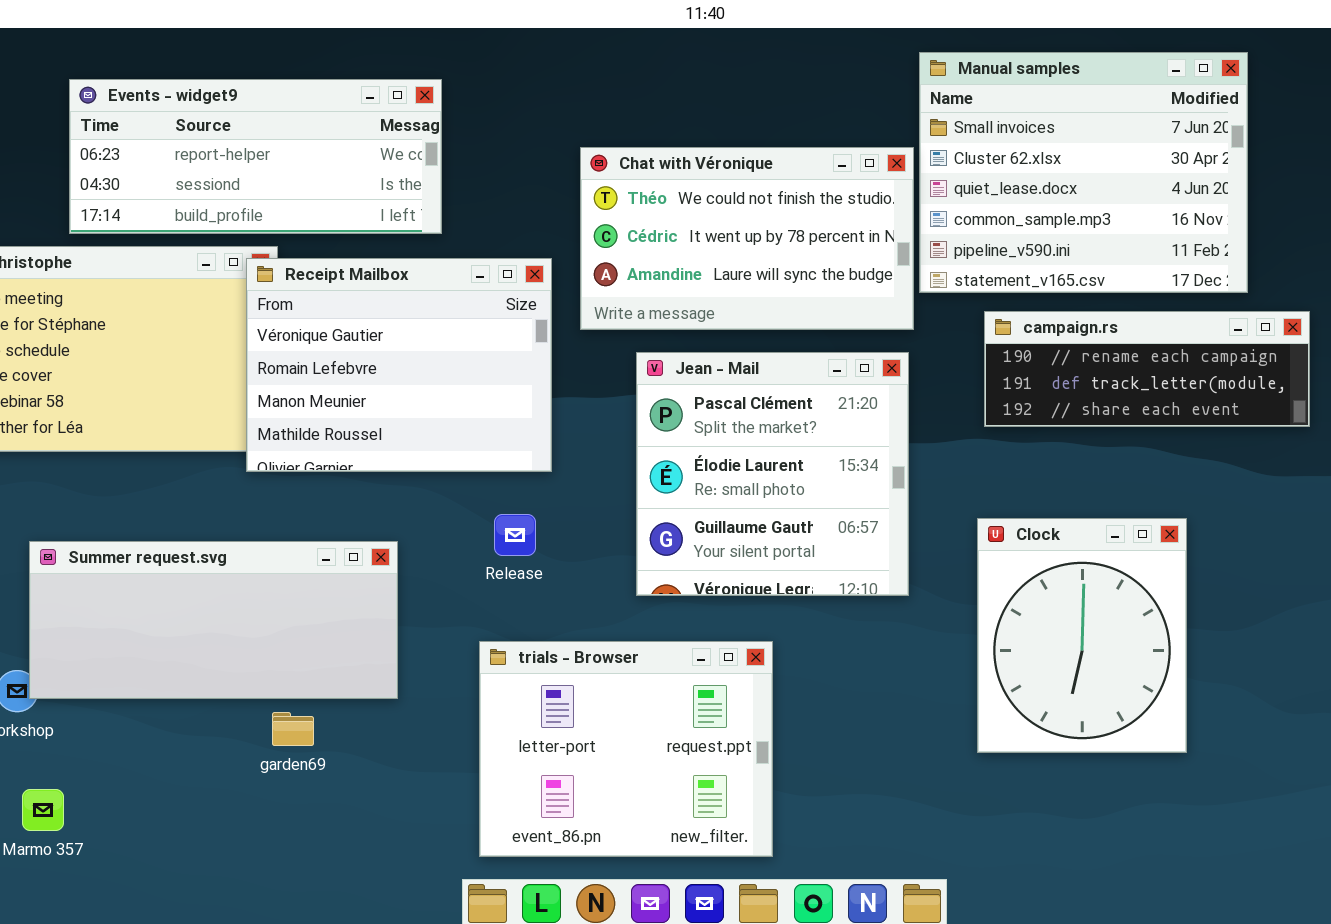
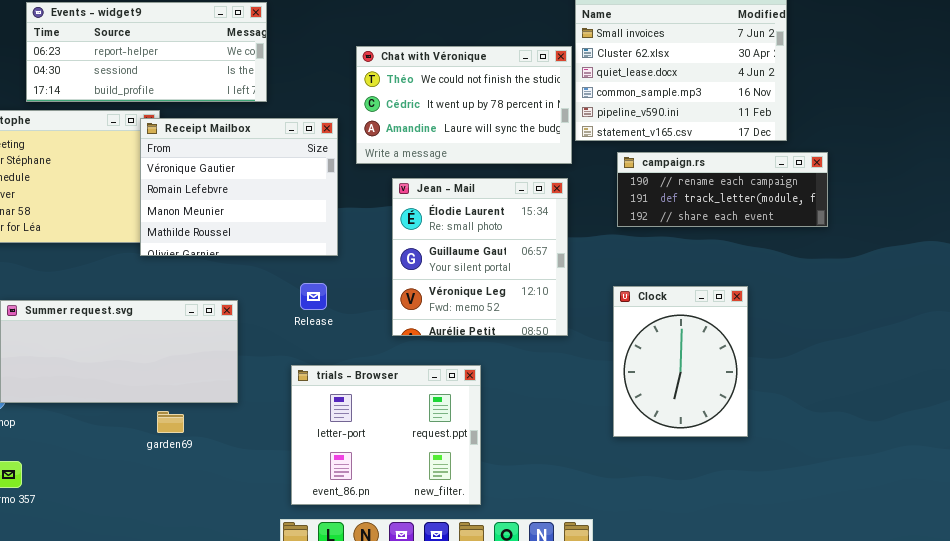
Jean - Mail: [636,352,909,596] -> [392,178,568,336], scrolled down 1 row

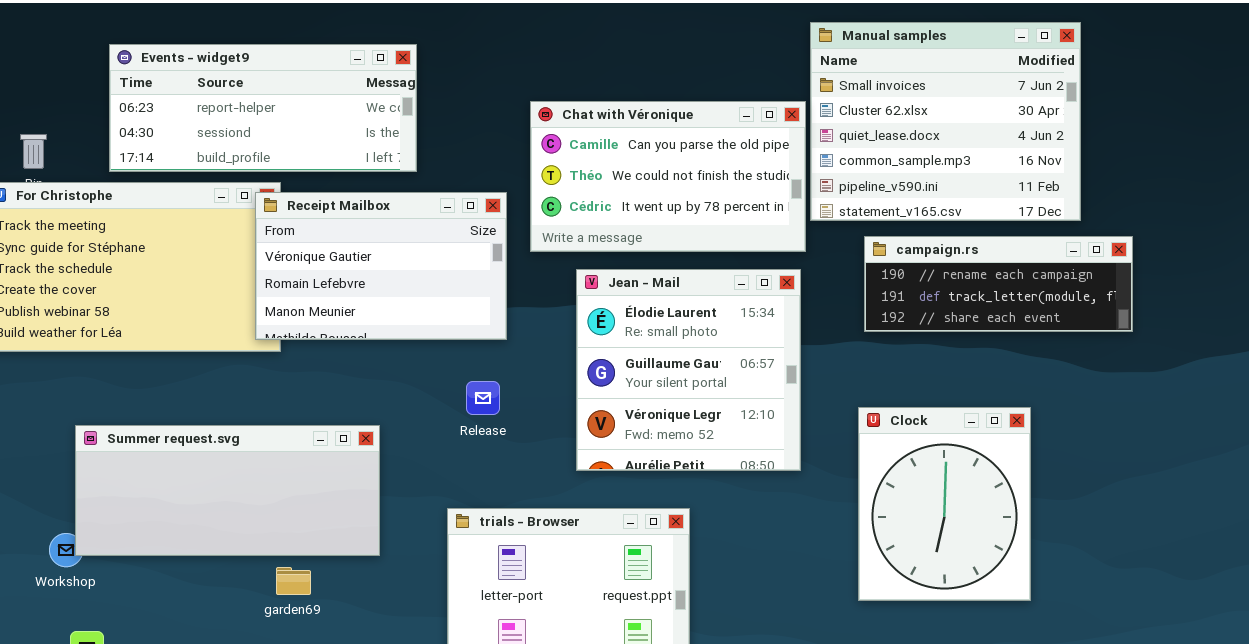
Chat with Véronique: [356,46,572,164] -> [530,101,806,252], scrolled up 1 row
Receipt Mailbox: [140,118,338,256] -> [255,192,507,340], resized
Release: [300,283,327,310] -> [466,381,500,415], moved

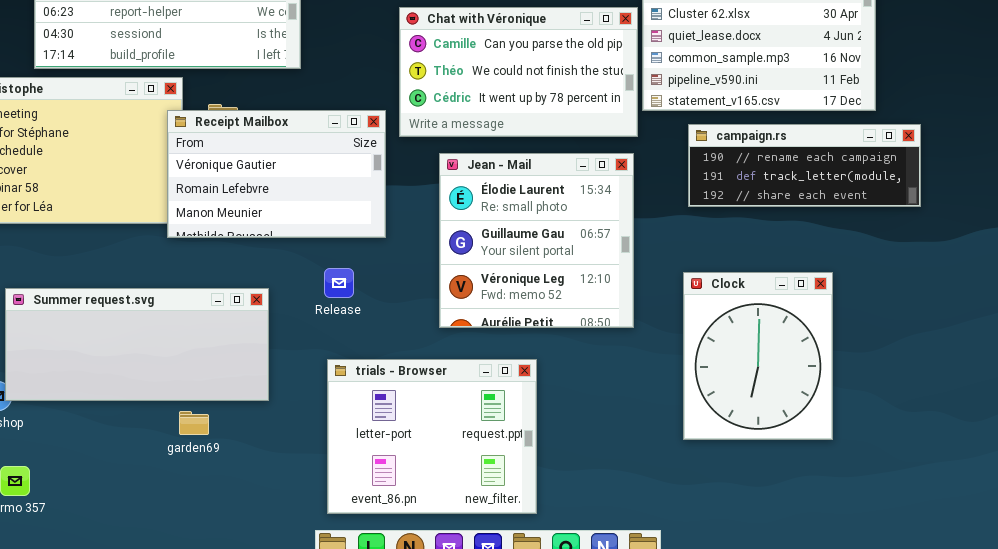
Receipt Mailbox: [255,192,507,340] -> [167,110,386,238], moved
Release: [466,381,500,415] -> [324,268,354,298], moved

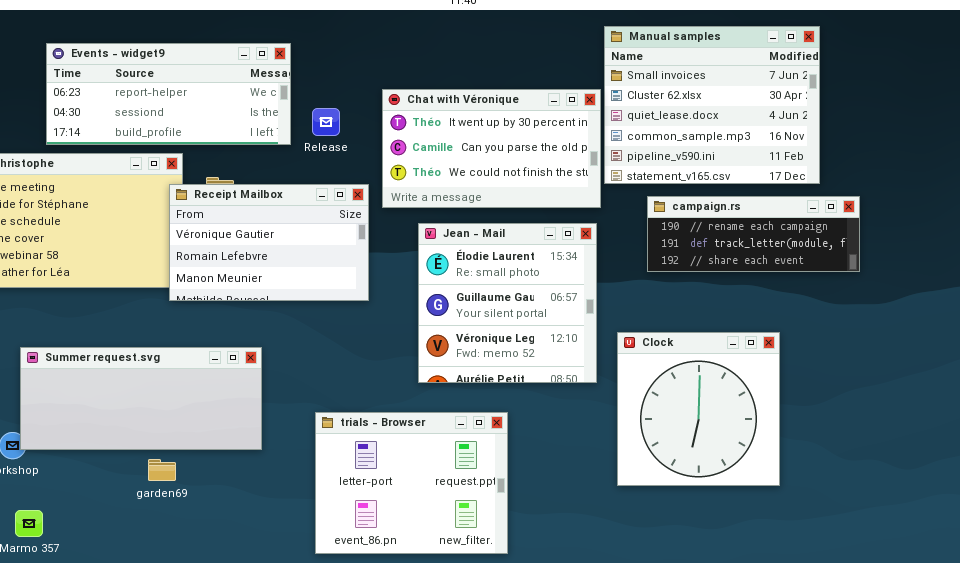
Chat with Véronique: [399,7,638,137] -> [382,89,601,208], scrolled up 1 row
Release: [324,268,354,298] -> [312,108,340,136], moved
Clock: [683,272,833,440] -> [617,332,780,486], resized
garden69: [179,411,209,435] -> [148,459,176,481], moved

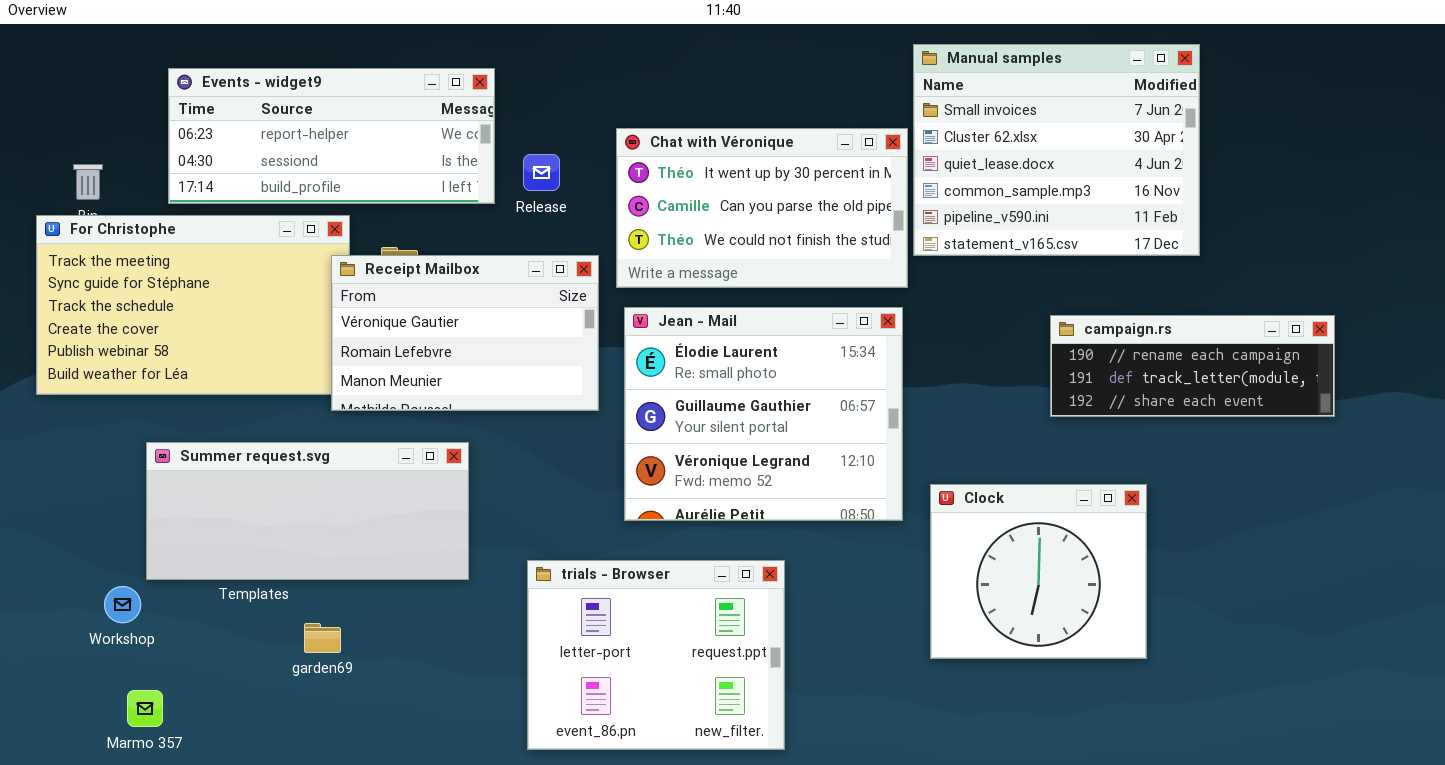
campaign.rs: [647,196,860,272] -> [1050,315,1335,417], moved
Jean - Mail: [418,223,597,383] -> [624,307,903,521], resized
Clock: [617,332,780,486] -> [930,484,1147,659], resized
Summer request.svg: [20,347,262,450] -> [146,442,469,580], moved

